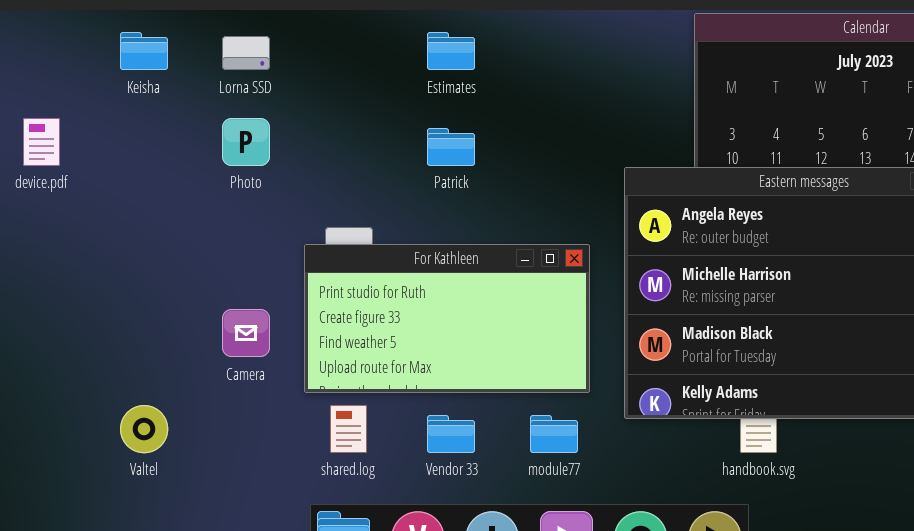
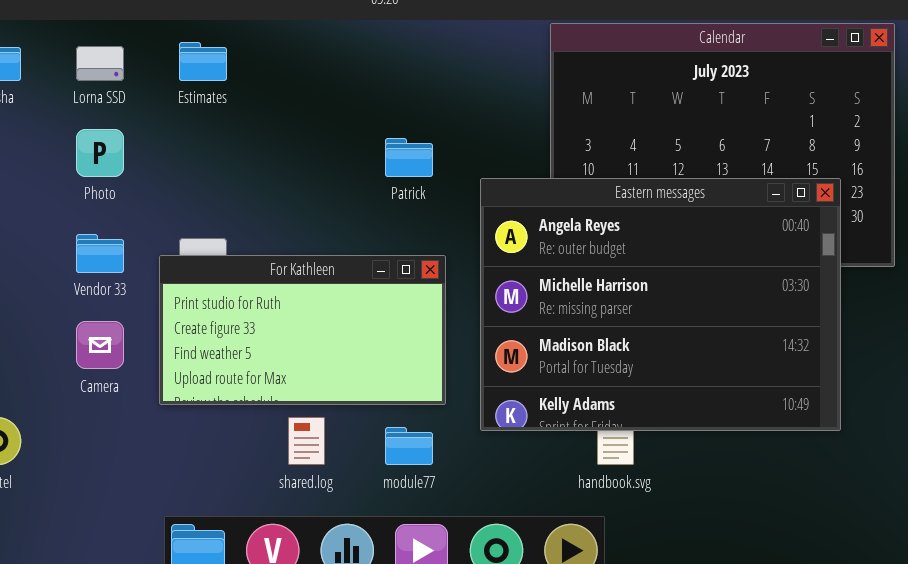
Estimates: [427,32,475,70] -> [179,42,227,81], moved
Patrick: [427,128,475,166] -> [385,138,433,177], moved
shared.log: [330,405,367,453] -> [288,417,325,465], moved
Vendor 33: [427,415,475,453] -> [76,234,124,273], moved

